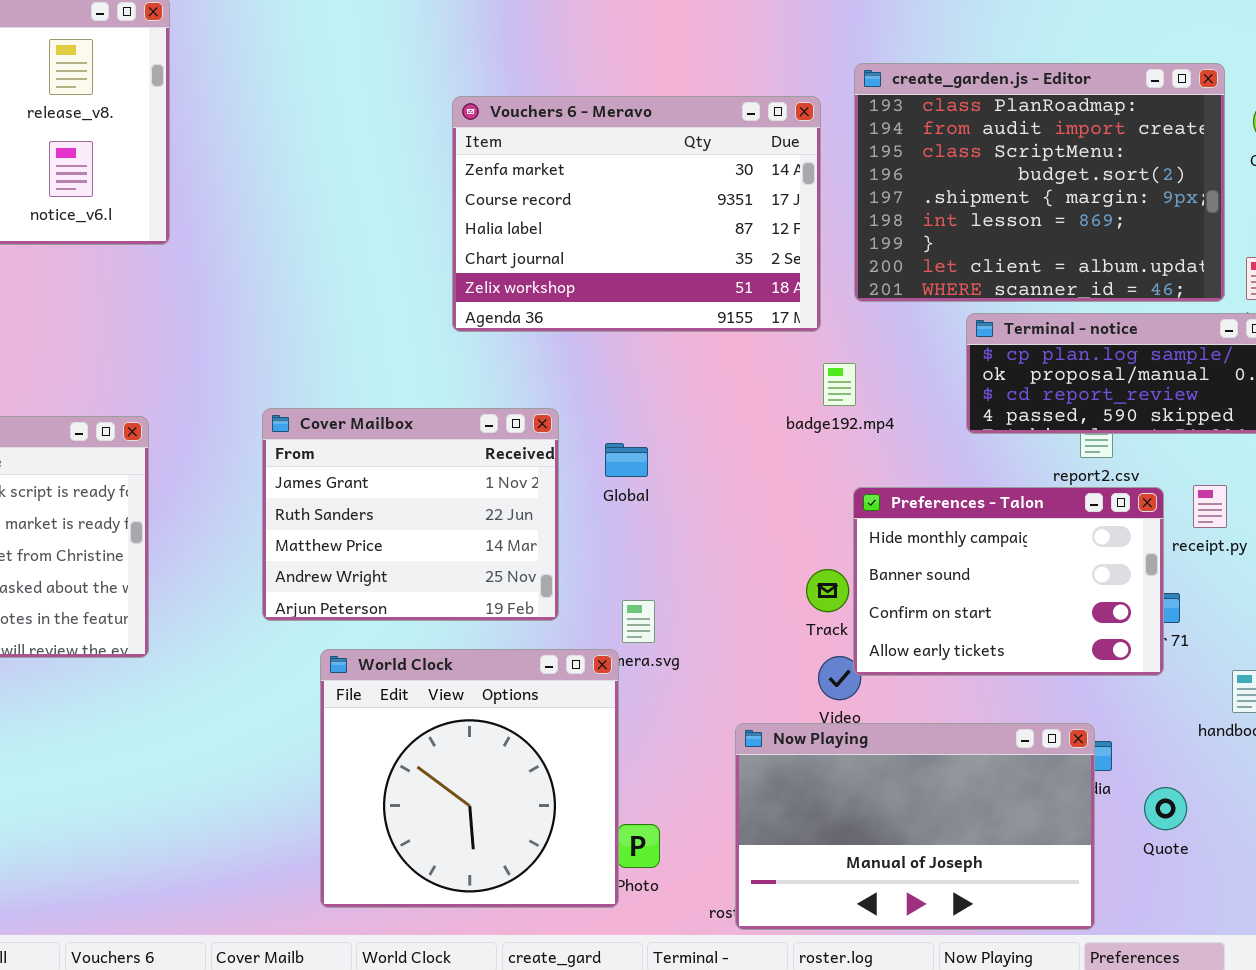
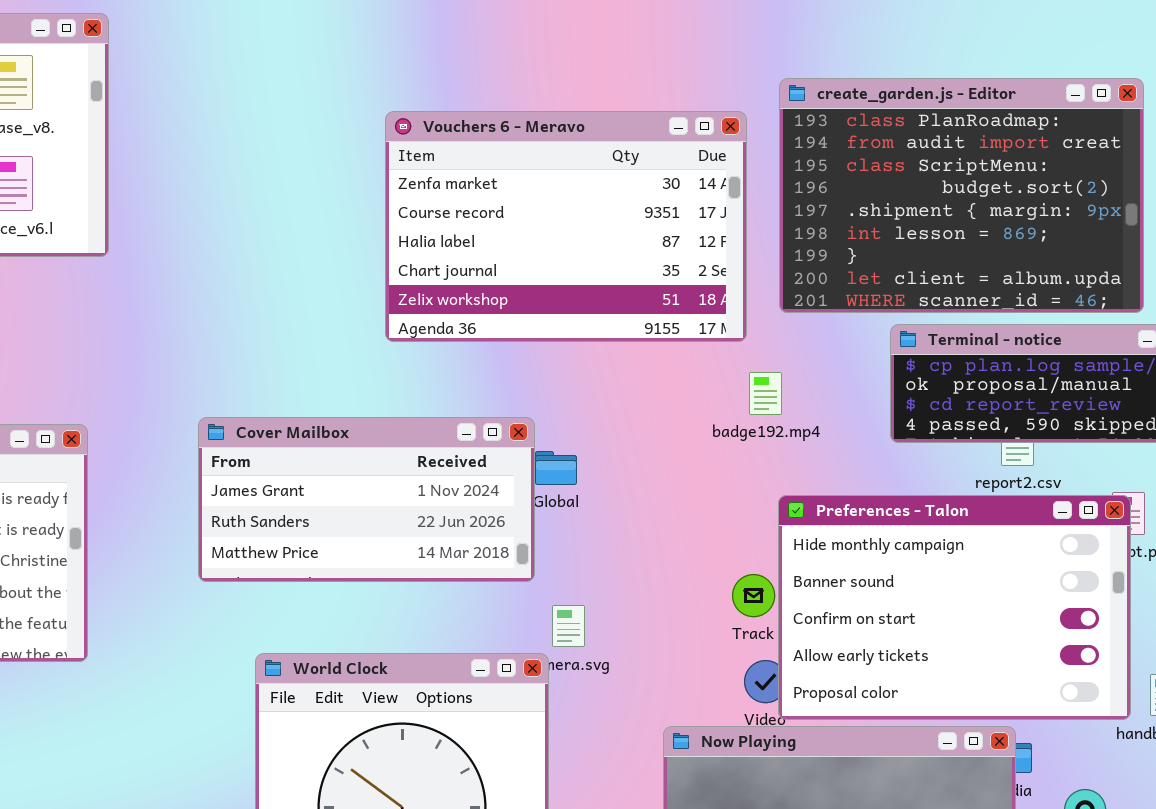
Cover Mailbox: [262,408,559,621] -> [198,417,535,582], resized
Preferences - Talon: [853,487,1164,676] -> [778,495,1131,720], resized

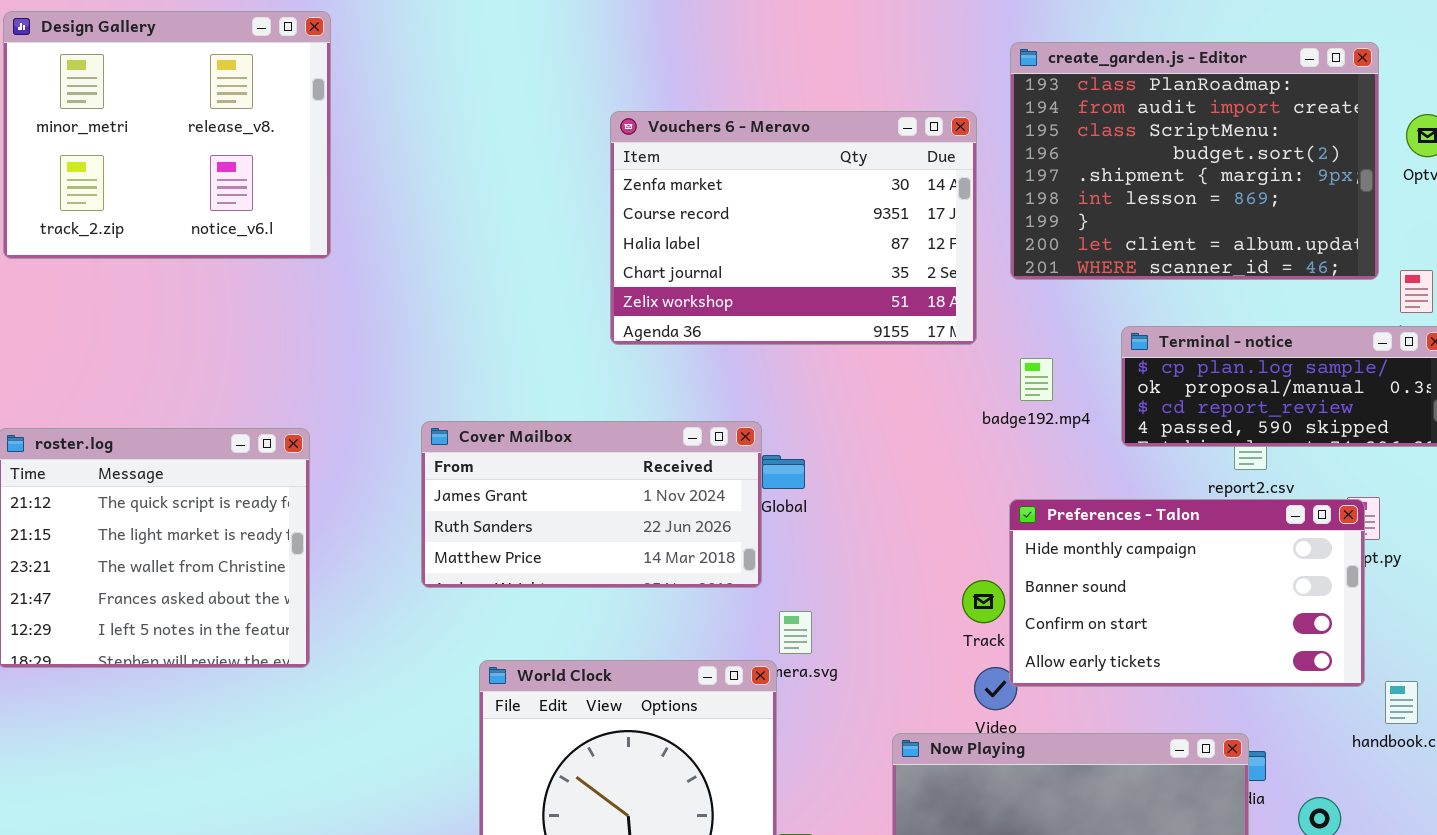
create_garden.js - Editor: [779,78,1144,313] -> [1010,42,1379,280], moved
badge192.mp4: [749,372,782,415] -> [1020,358,1053,401], moved
Preferences - Talon: [778,495,1131,720] -> [1009,499,1365,687], resized

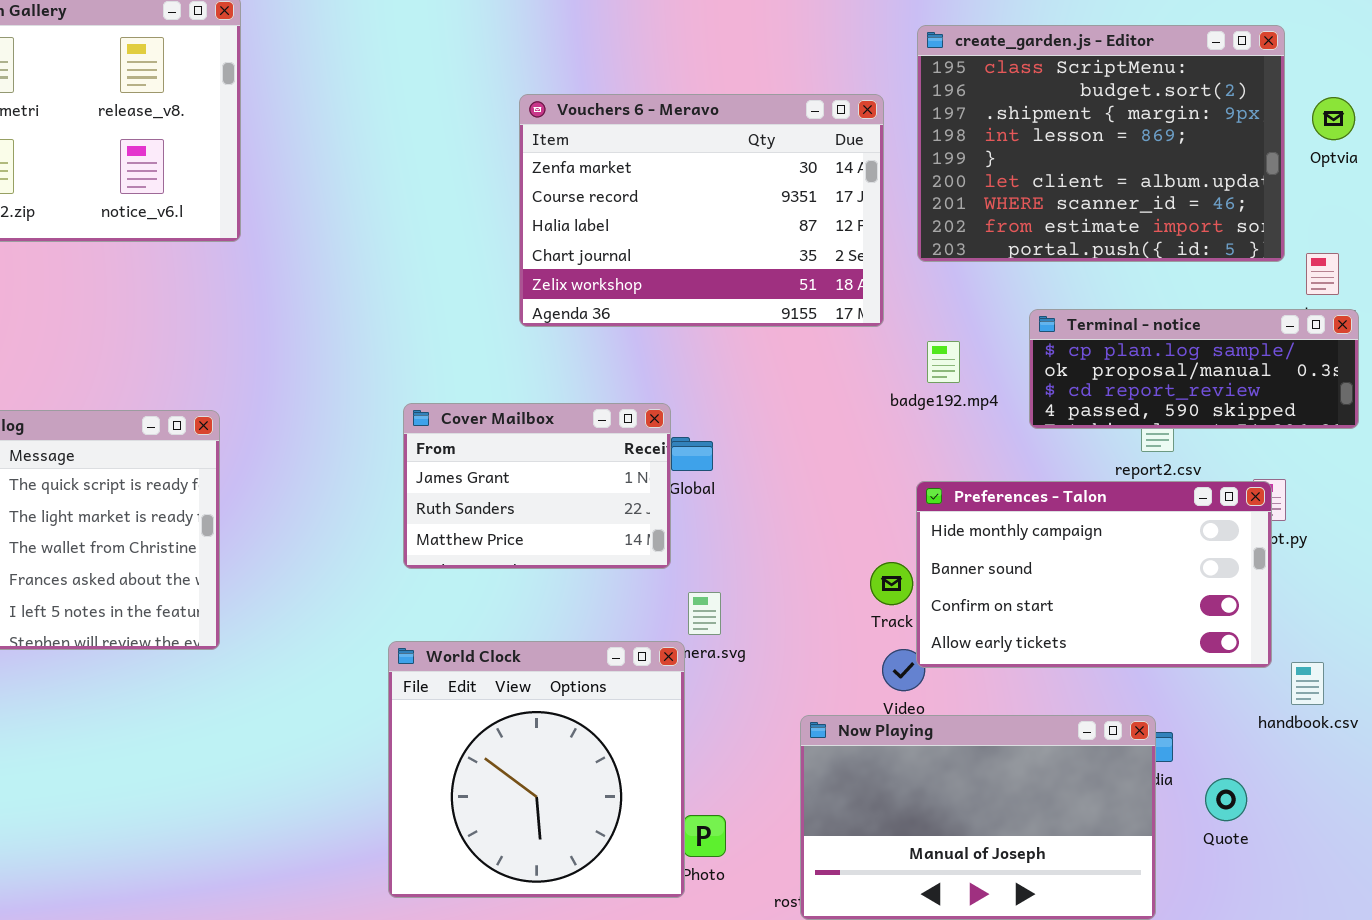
create_garden.js - Editor: [1010,42,1379,280] -> [917,25,1285,262], scrolled down 2 rows
Cover Mailbox: [421,421,762,588] -> [403,403,671,569], resized

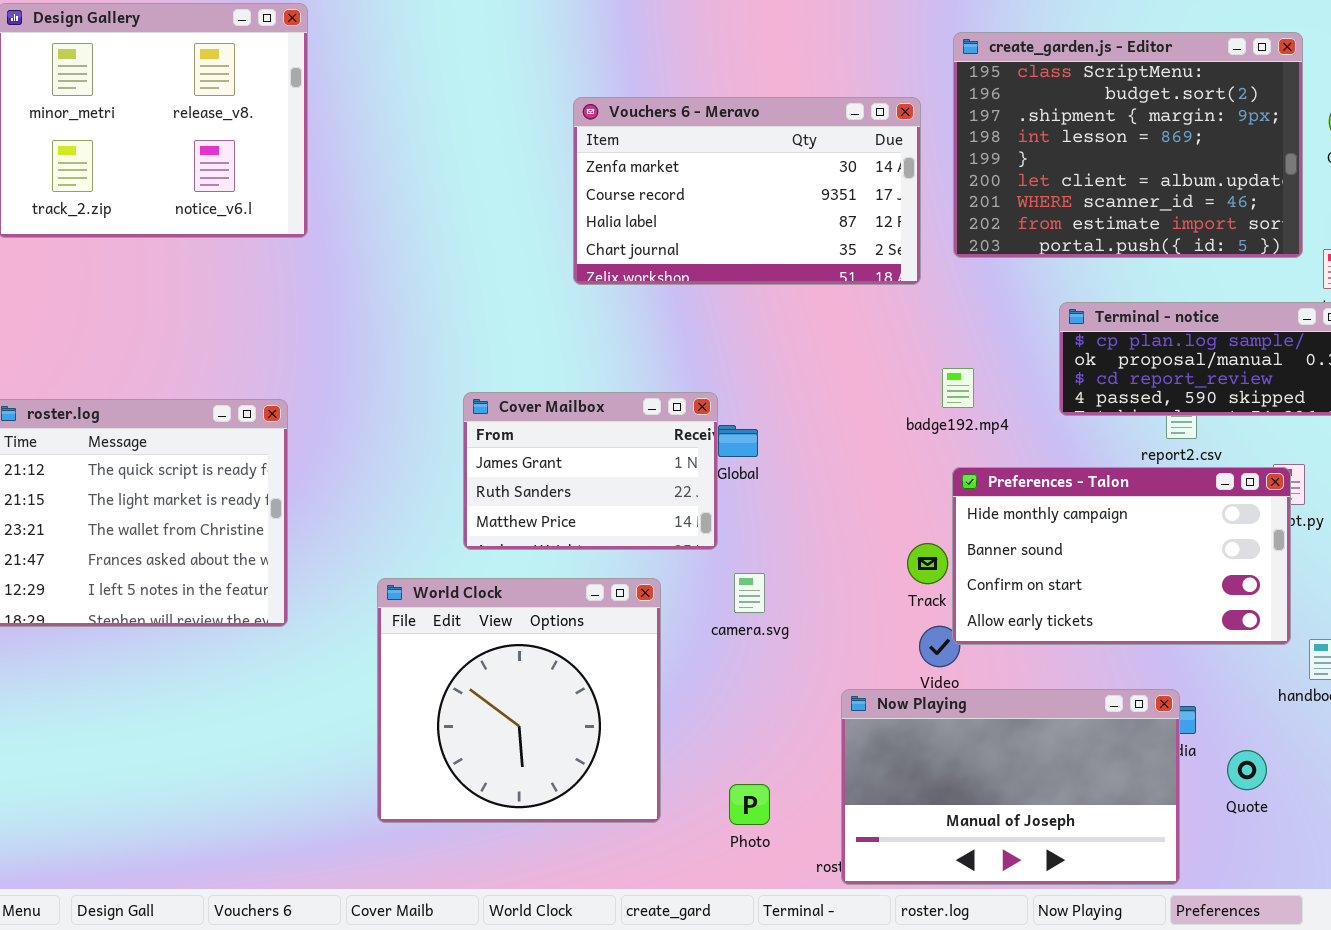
Vouchers 6 - Meravo: [519,94,884,327] -> [573,97,921,285], resized
badge192.mp4: [927,341,960,383] -> [942,368,974,408], moved
World Clock: [388,641,685,898] -> [377,578,661,823], moved

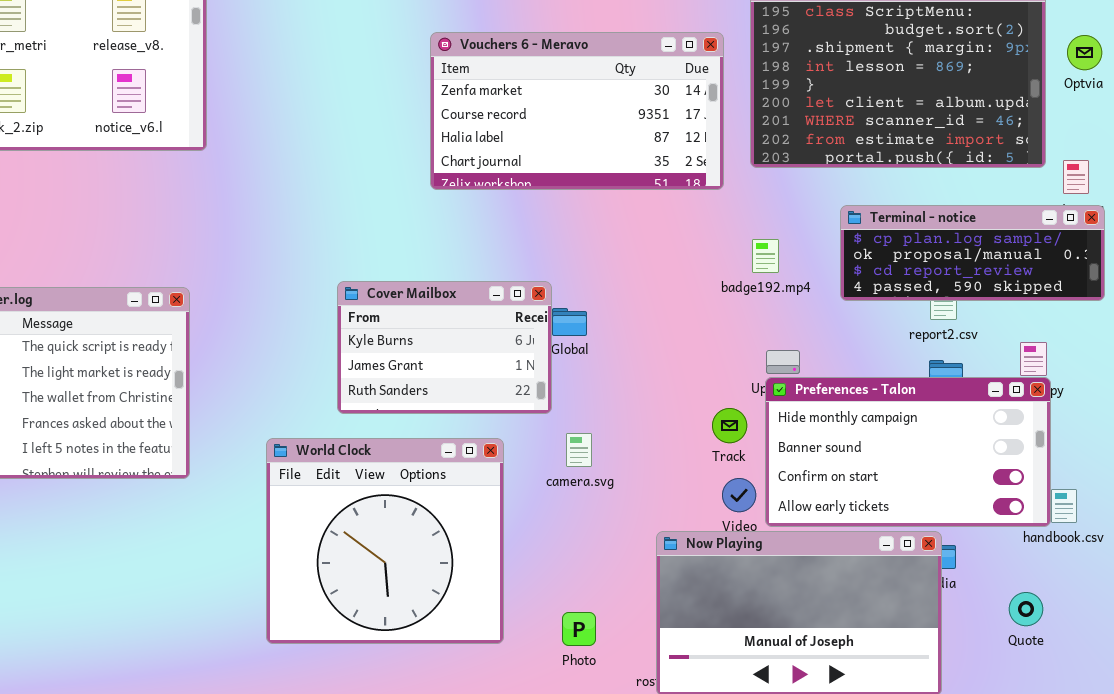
badge192.mp4: [942,368,974,408] -> [752,239,779,273], moved
Cover Mailbox: [463,392,718,550] -> [337,281,552,414], scrolled up 1 row
Preferences - Talon: [952,467,1291,645] -> [765,377,1051,527], moved
Quote: [1227,750,1267,790] -> [1009,592,1043,626], moved

